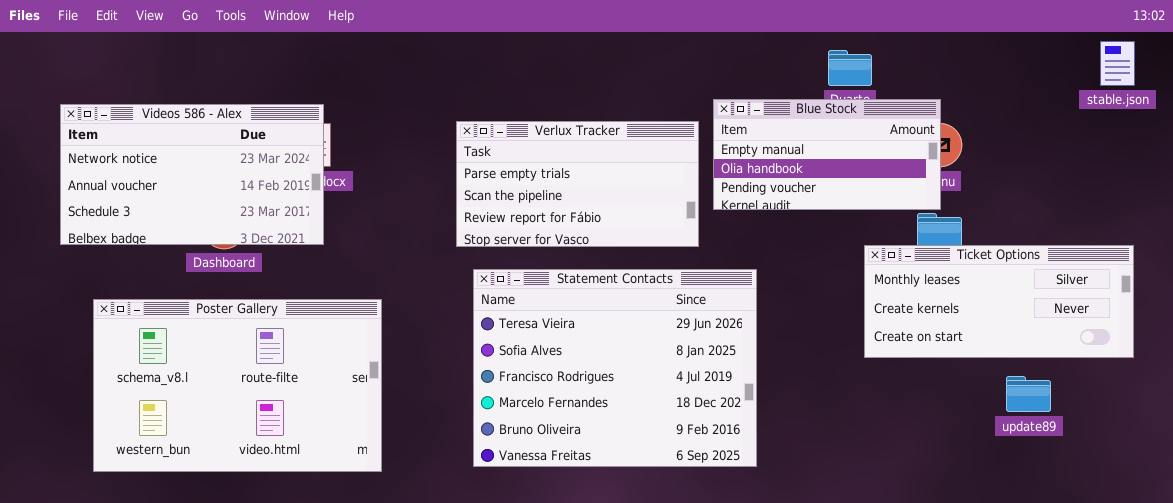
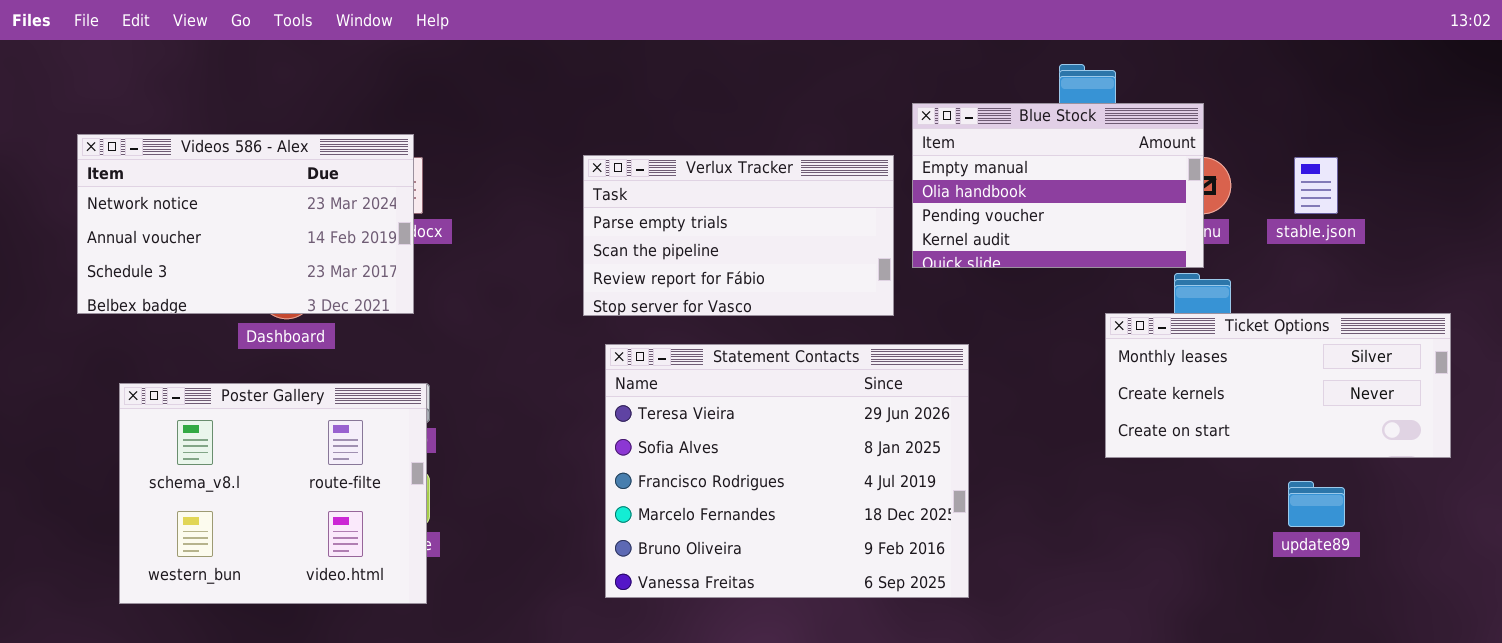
stable.json: [1100,41,1135,86] -> [1294,157,1338,214], moved
Blue Stock: [713,99,941,210] -> [912,103,1204,268], resized
Poster Gallery: [93,299,382,472] -> [119,383,427,604], resized

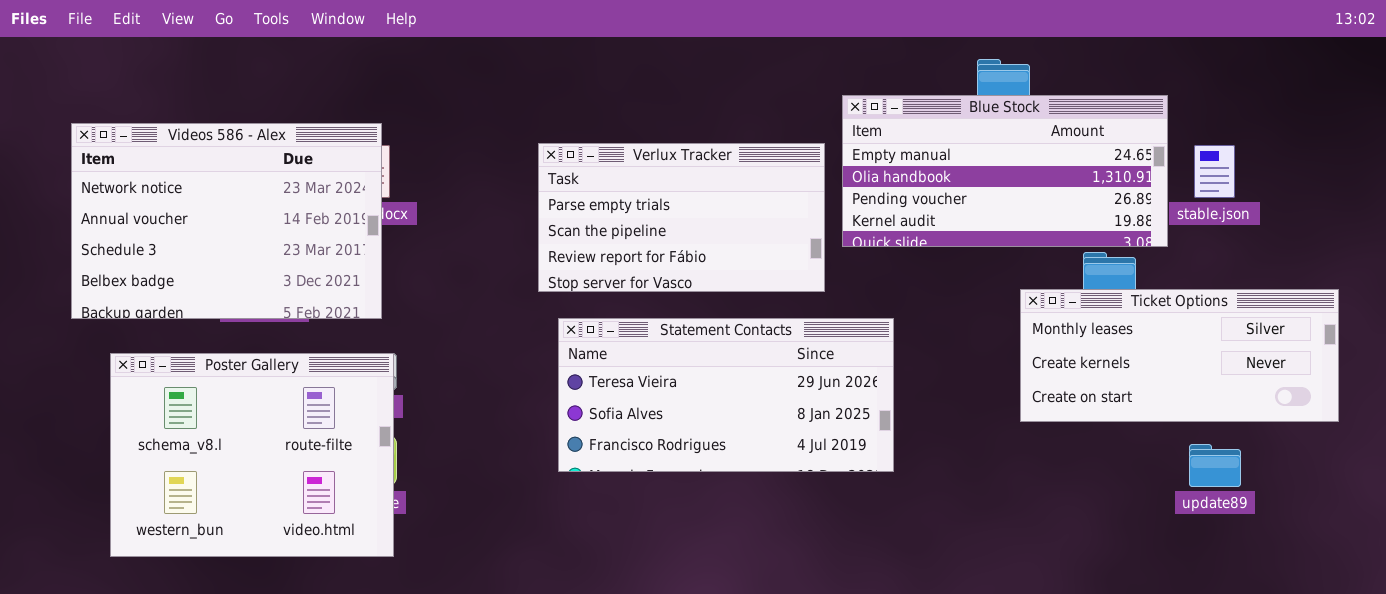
Blue Stock: [912,103,1204,268] -> [842,95,1168,247], resized
Videos 586 - Alex: [77,134,414,314] -> [71,123,382,319], resized
Statement Contacts: [605,344,969,598] -> [558,318,894,472], resized

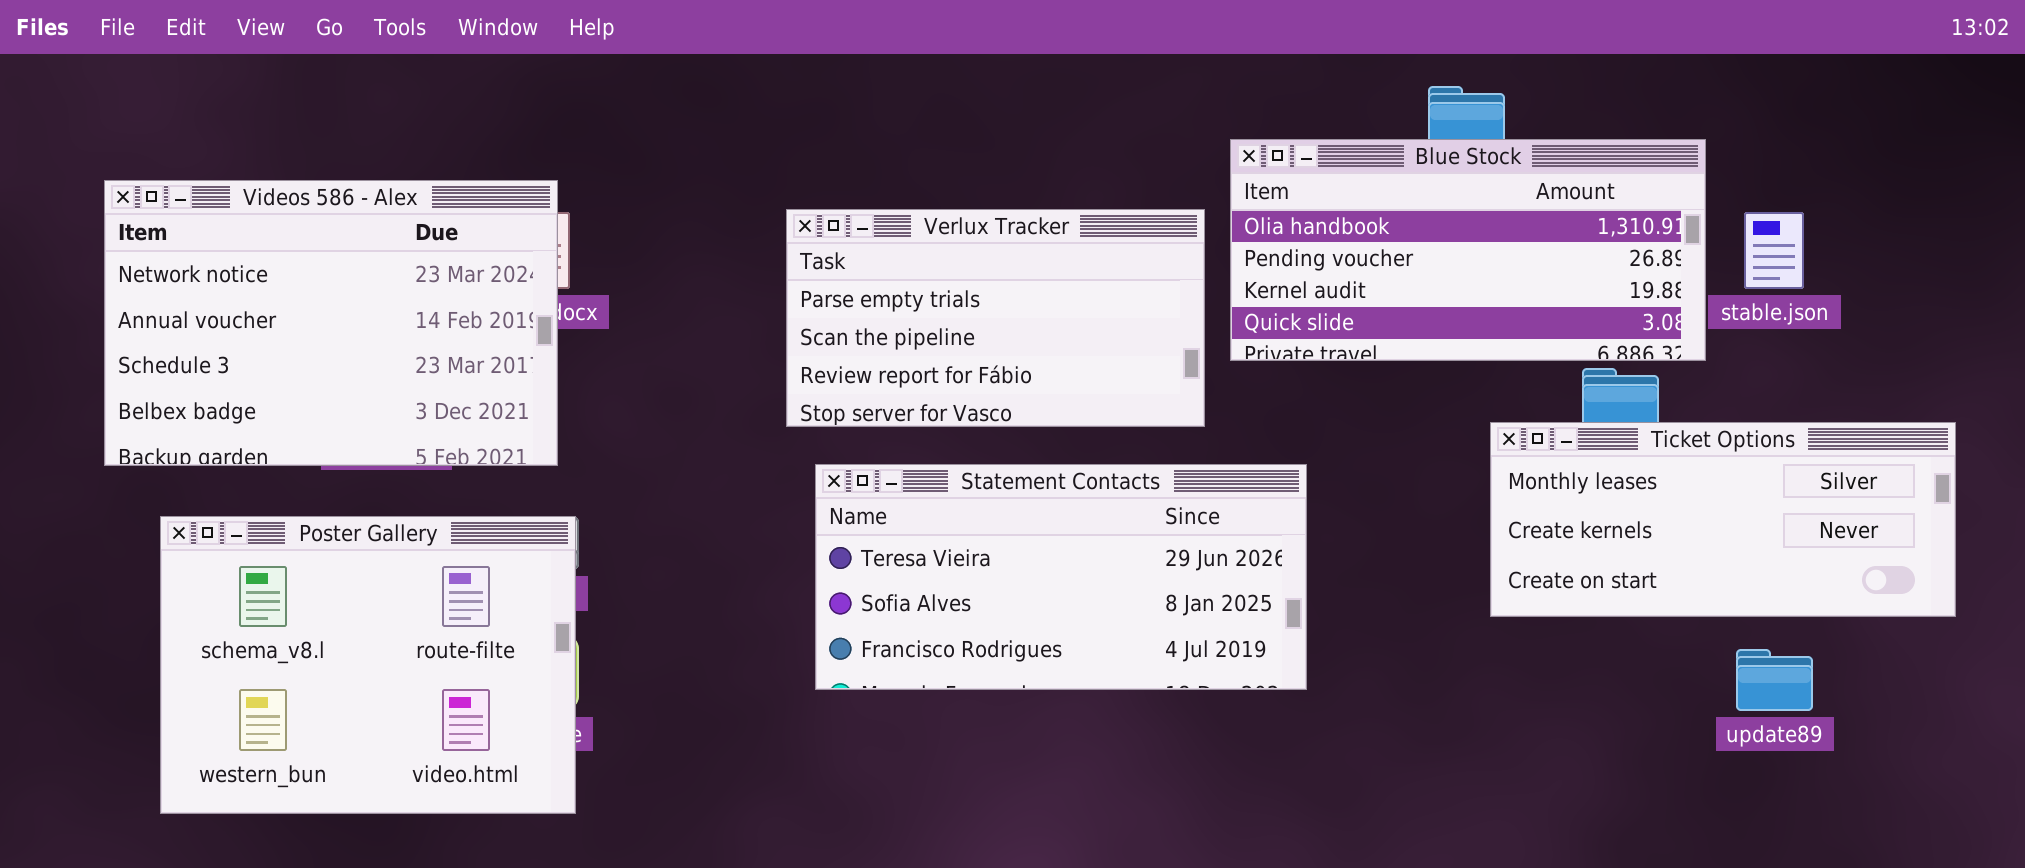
Blue Stock: [842,95,1168,247] -> [1230,139,1706,361], scrolled down 1 row

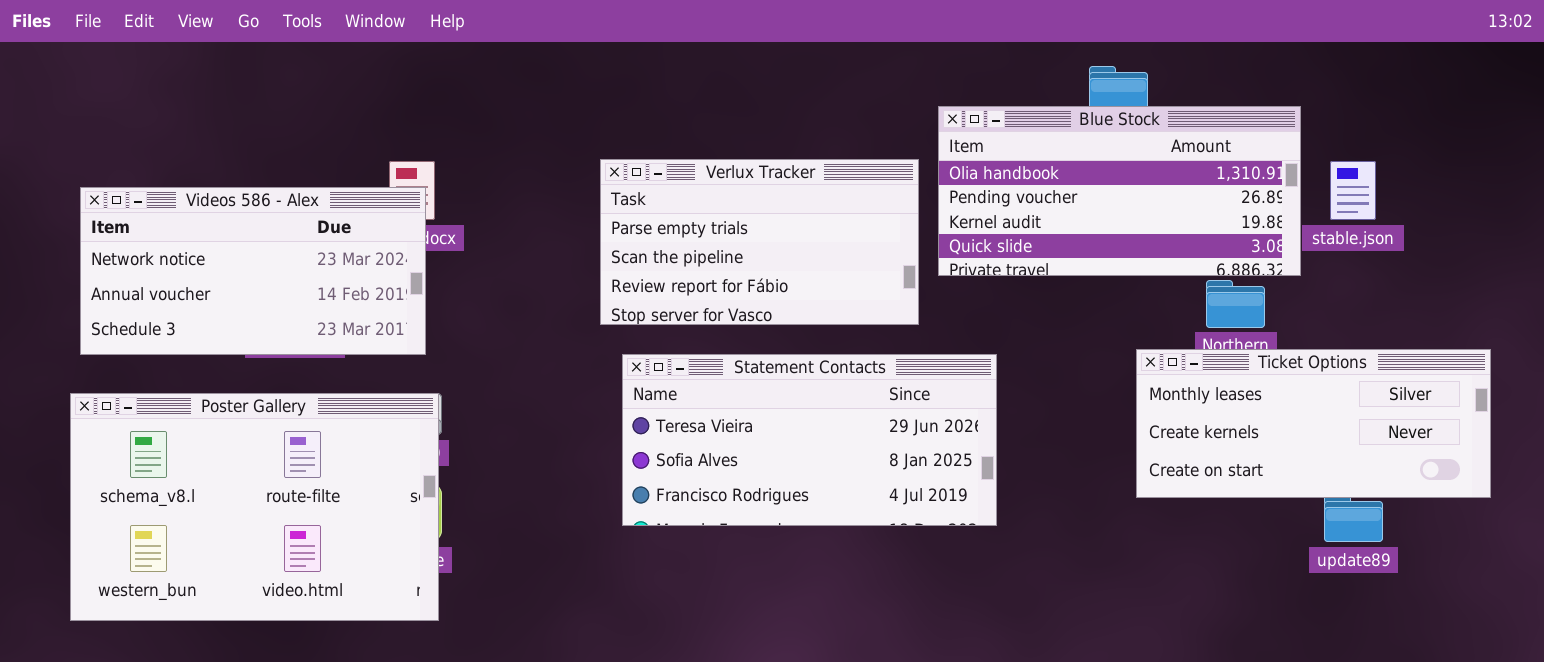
Videos 586 - Alex: [104,180,558,466] -> [80,187,426,355], resized
Ticket Options: [1490,422,1956,617] -> [1136,349,1491,498], moved
Poster Gallery: [160,516,576,814] -> [70,393,439,621], resized

